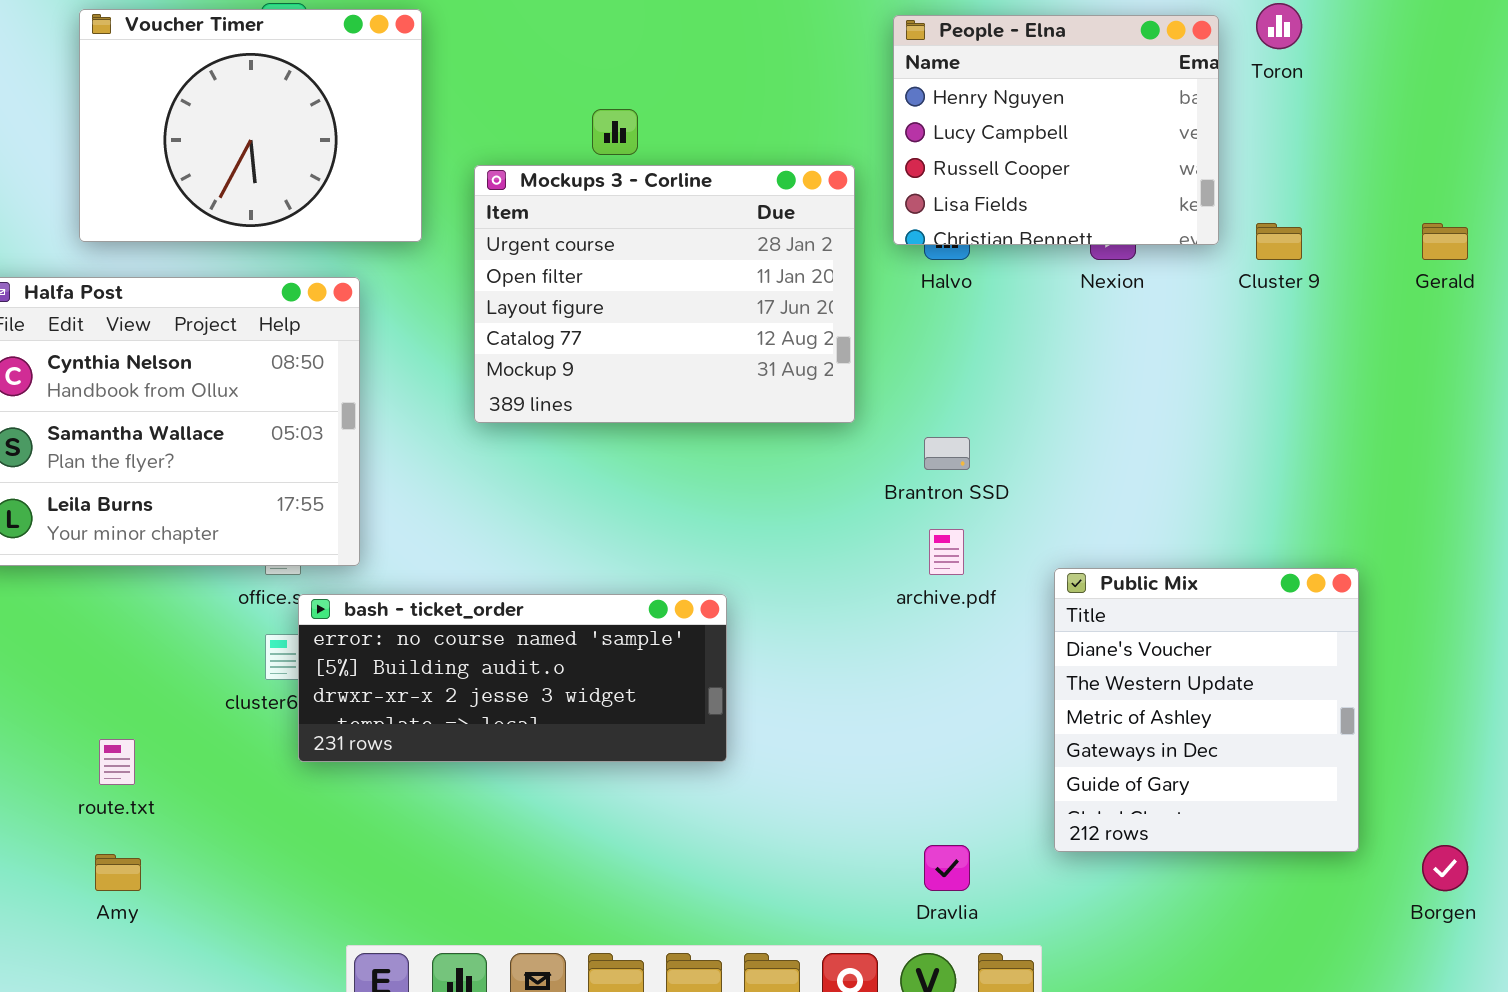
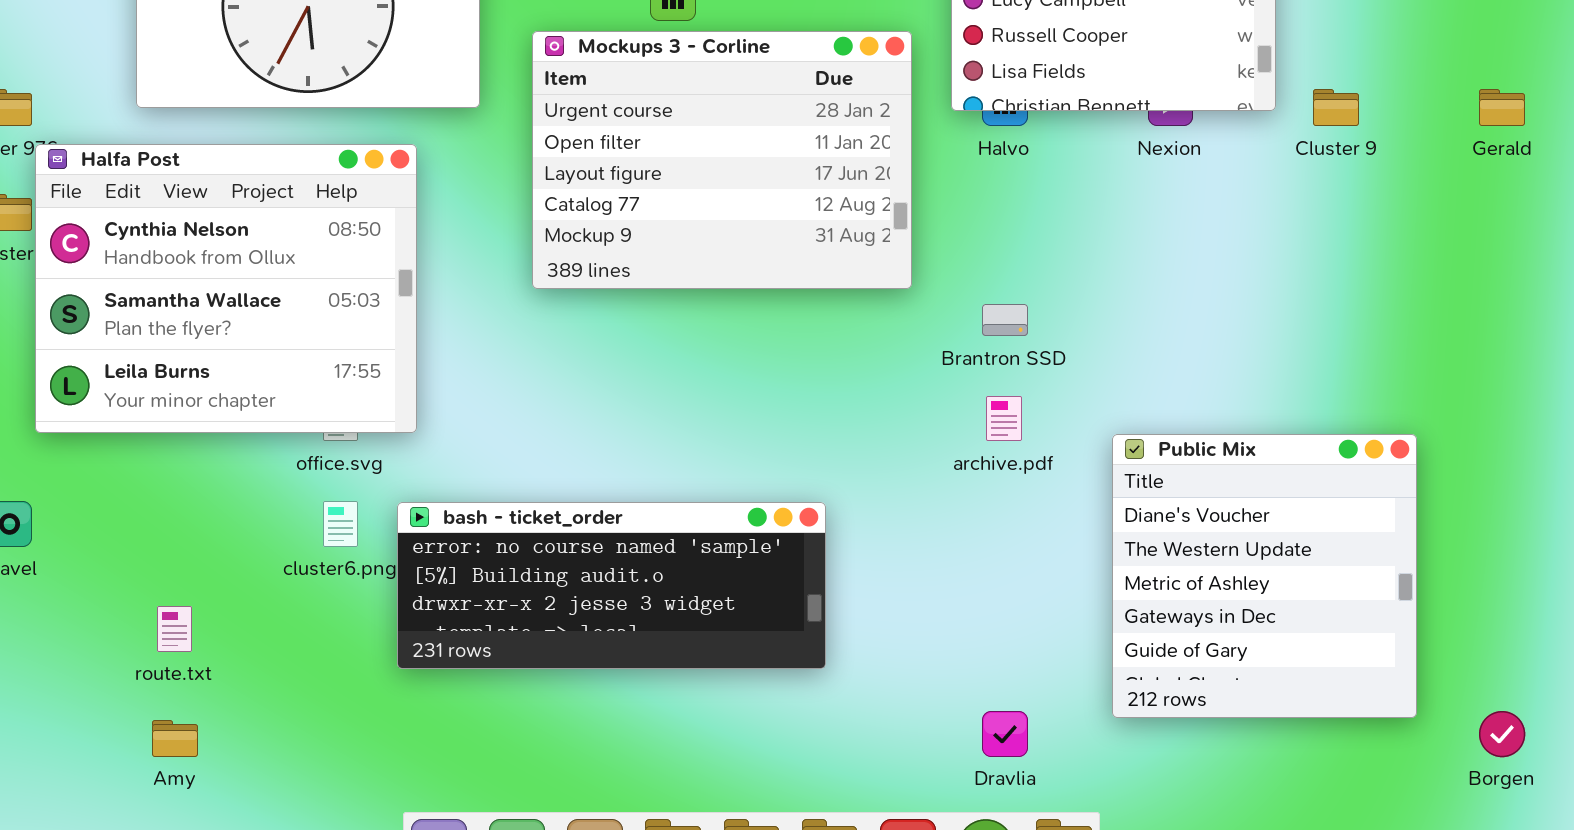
bash - ticket_order: [298,594,727,762] -> [397,502,826,669], moved

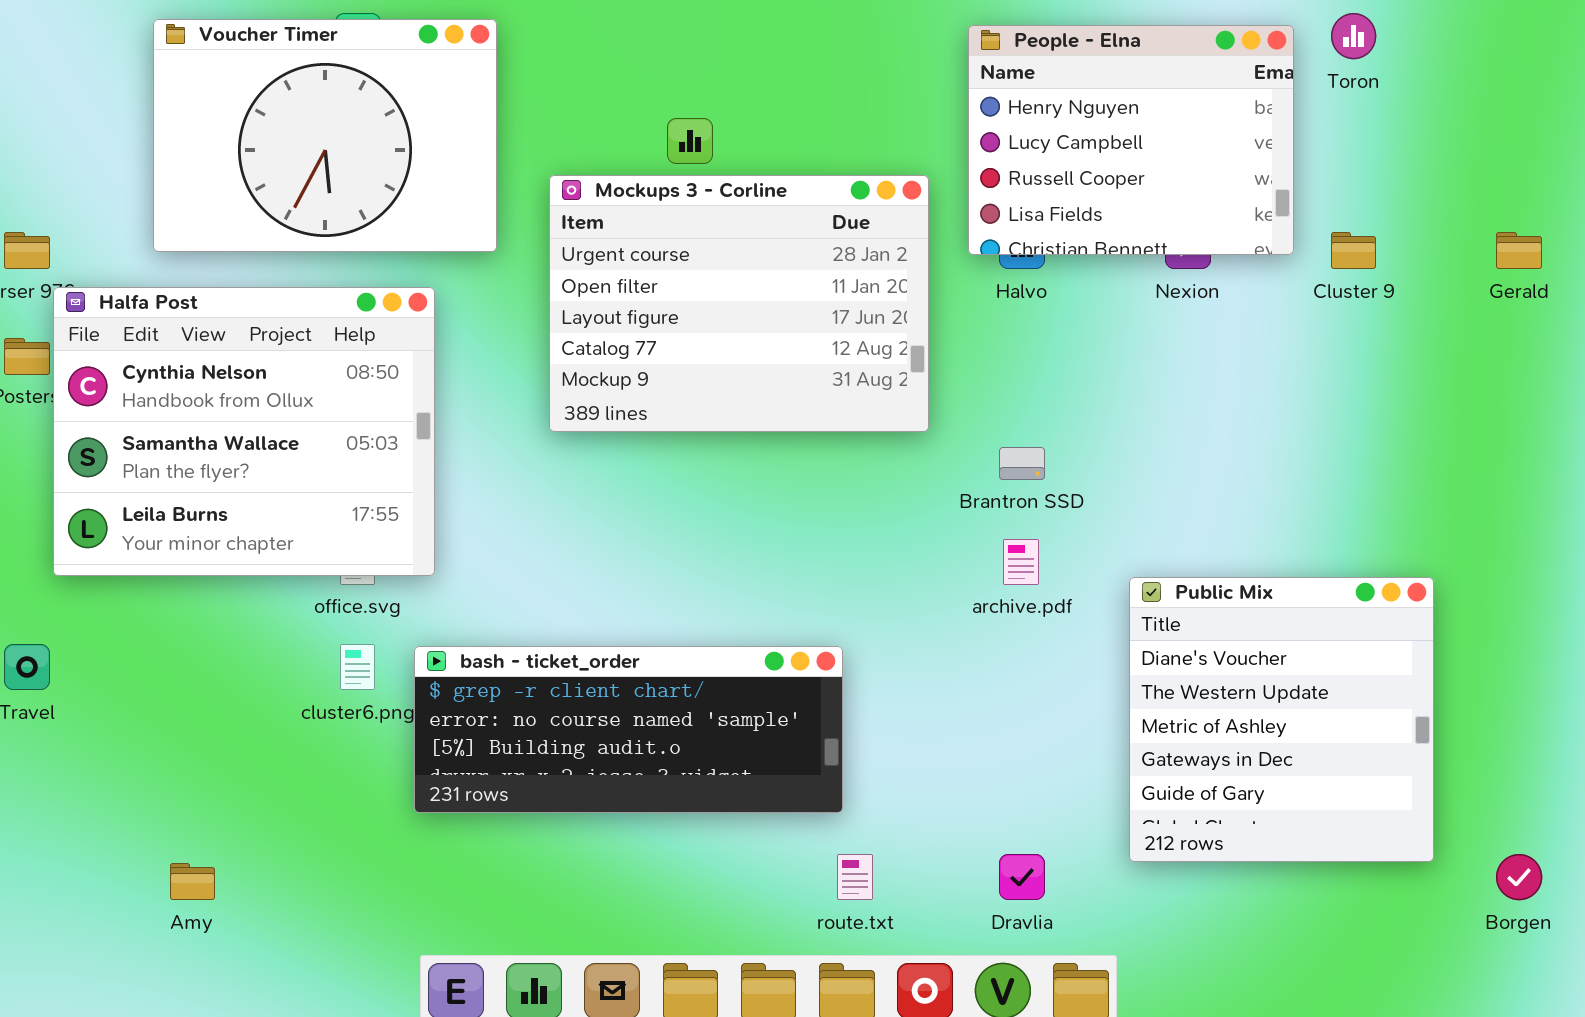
bash - ticket_order: [397,502,826,669] -> [414,646,843,813], scrolled up 1 row
route.txt: [157,606,192,652] -> [837,854,873,900], moved

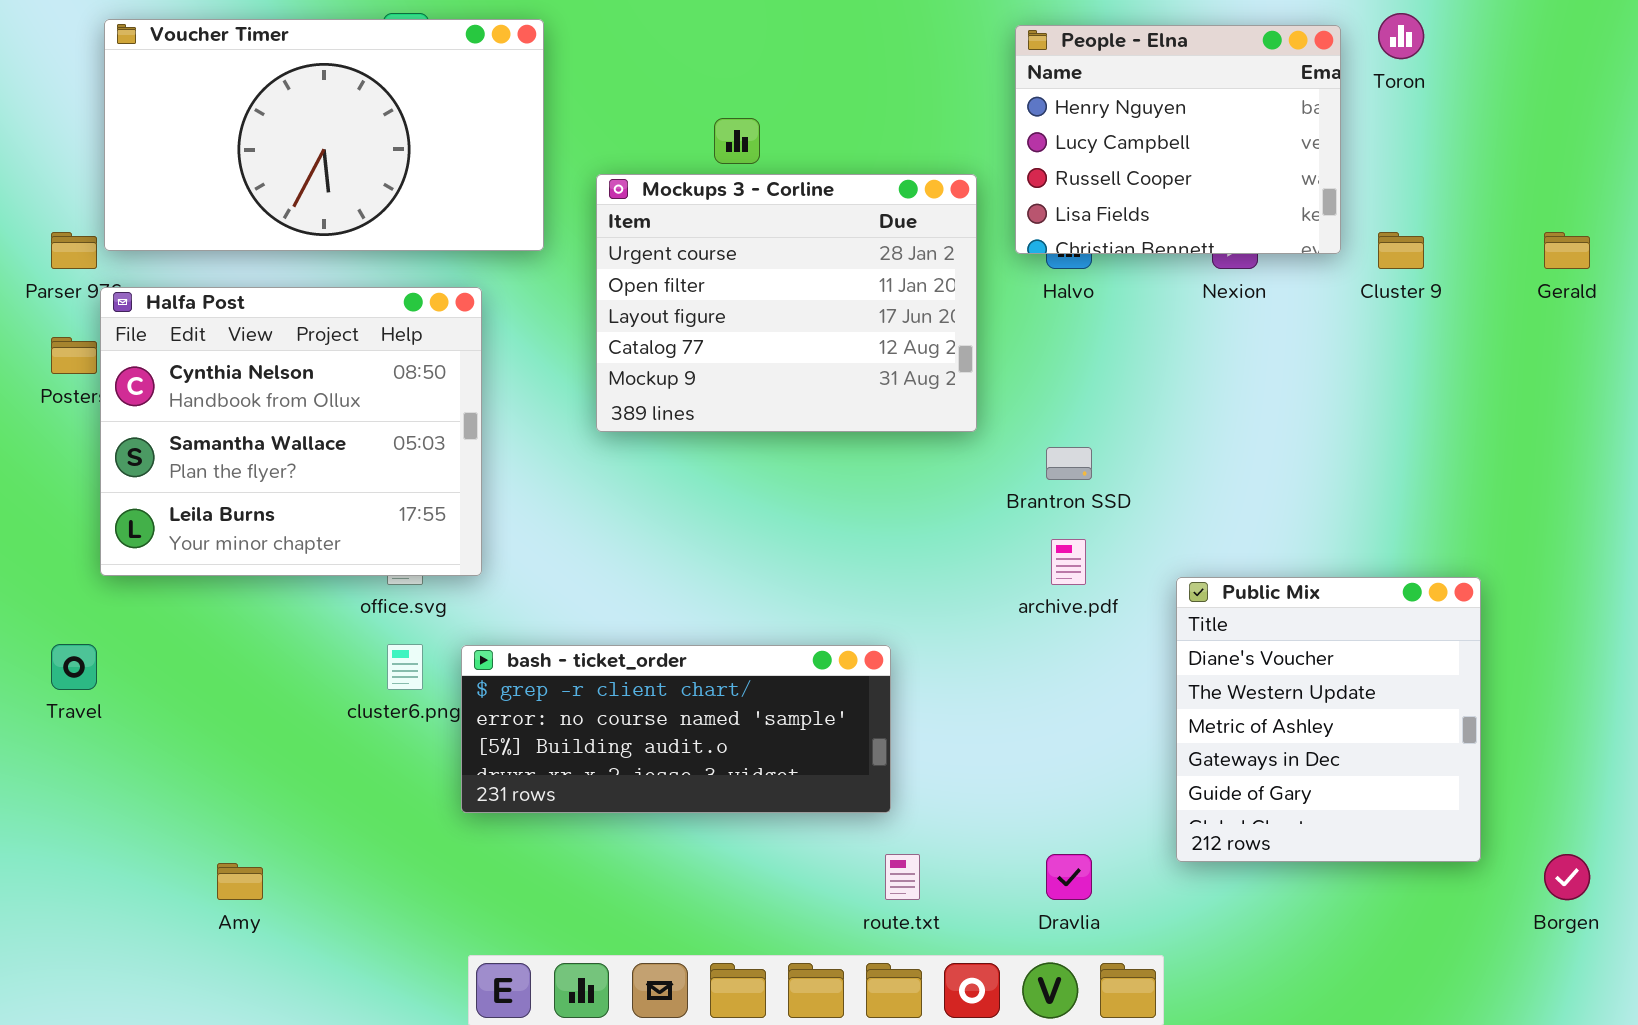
Voucher Timer: [153,19,497,252] -> [104,19,544,251], resized

